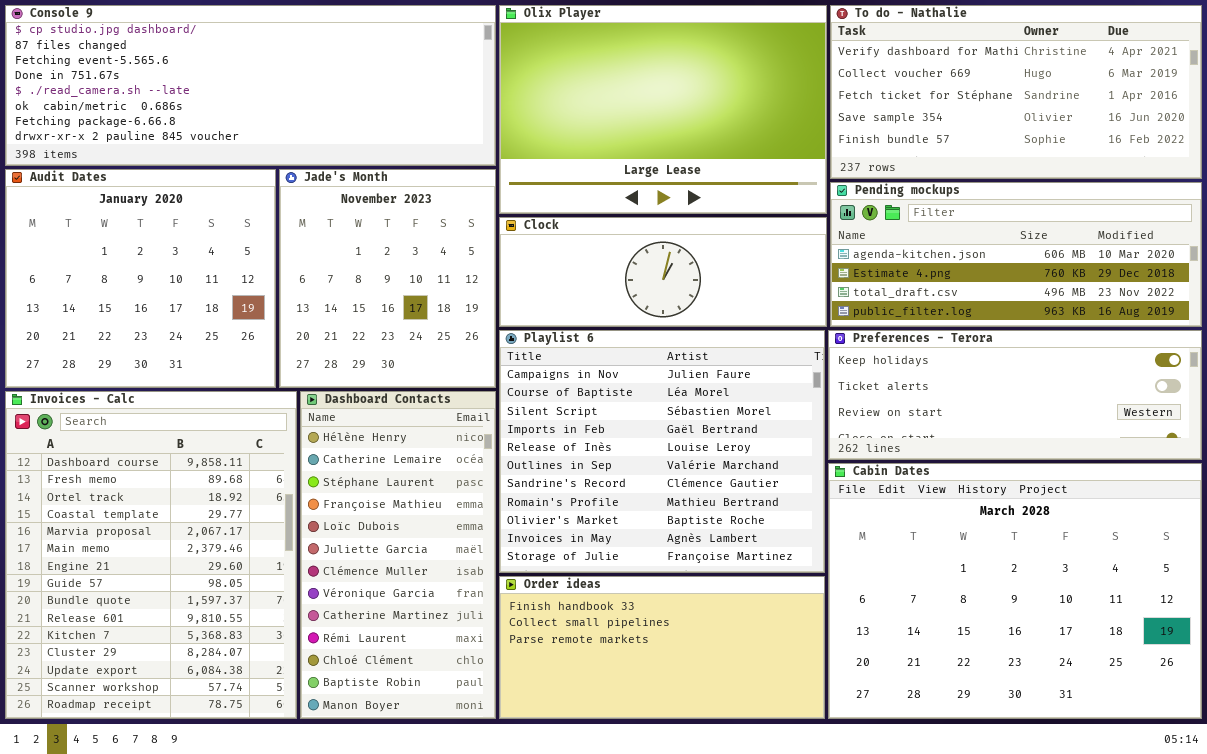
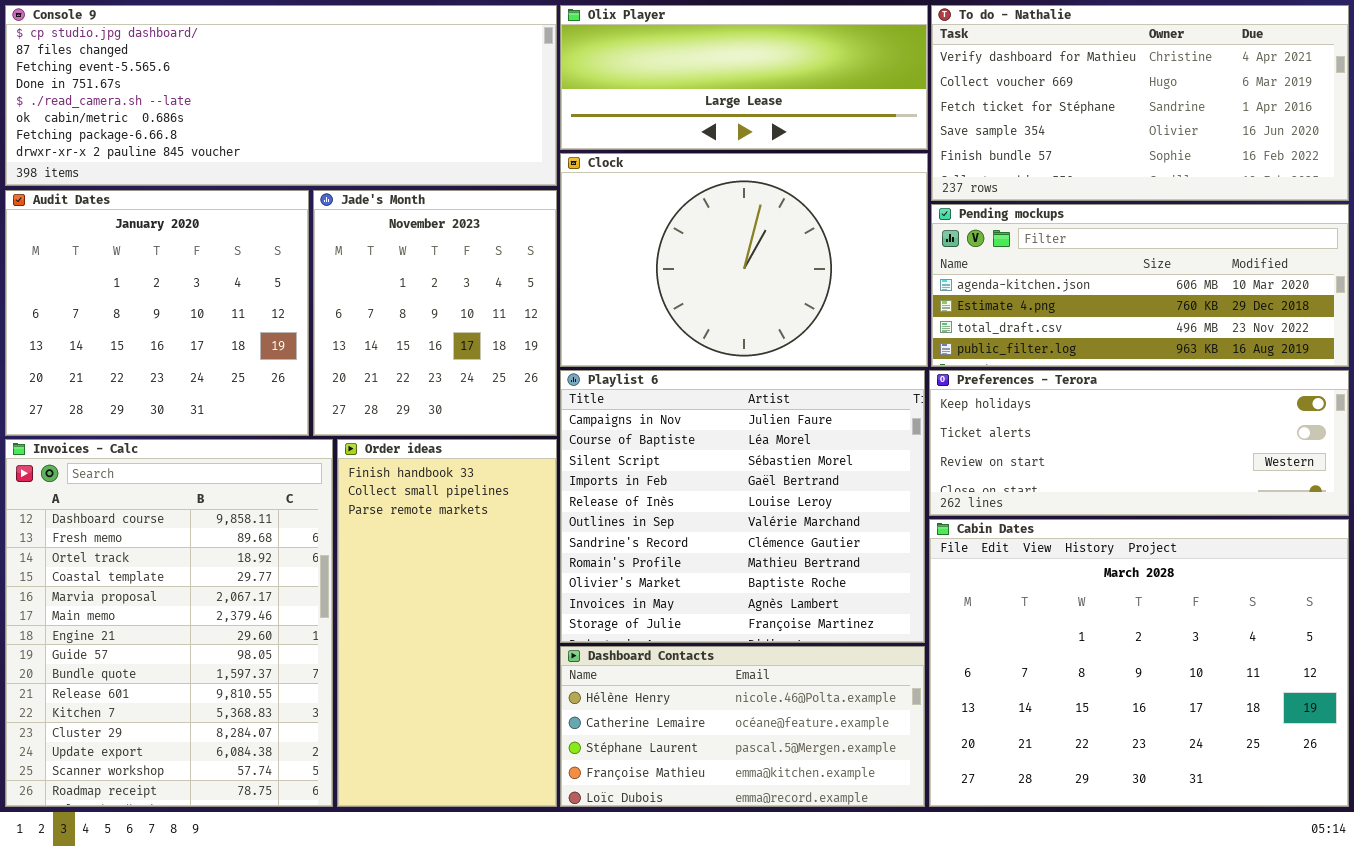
Olix Player: [499,5,827,214] -> [560,5,928,150], resized
Clock: [499,217,827,327] -> [560,153,928,367], resized
Dashboard Contacts: [300,391,496,719] -> [560,646,925,807], moved, resized
Order ideas: [499,576,825,719] -> [337,439,557,807], moved, resized

